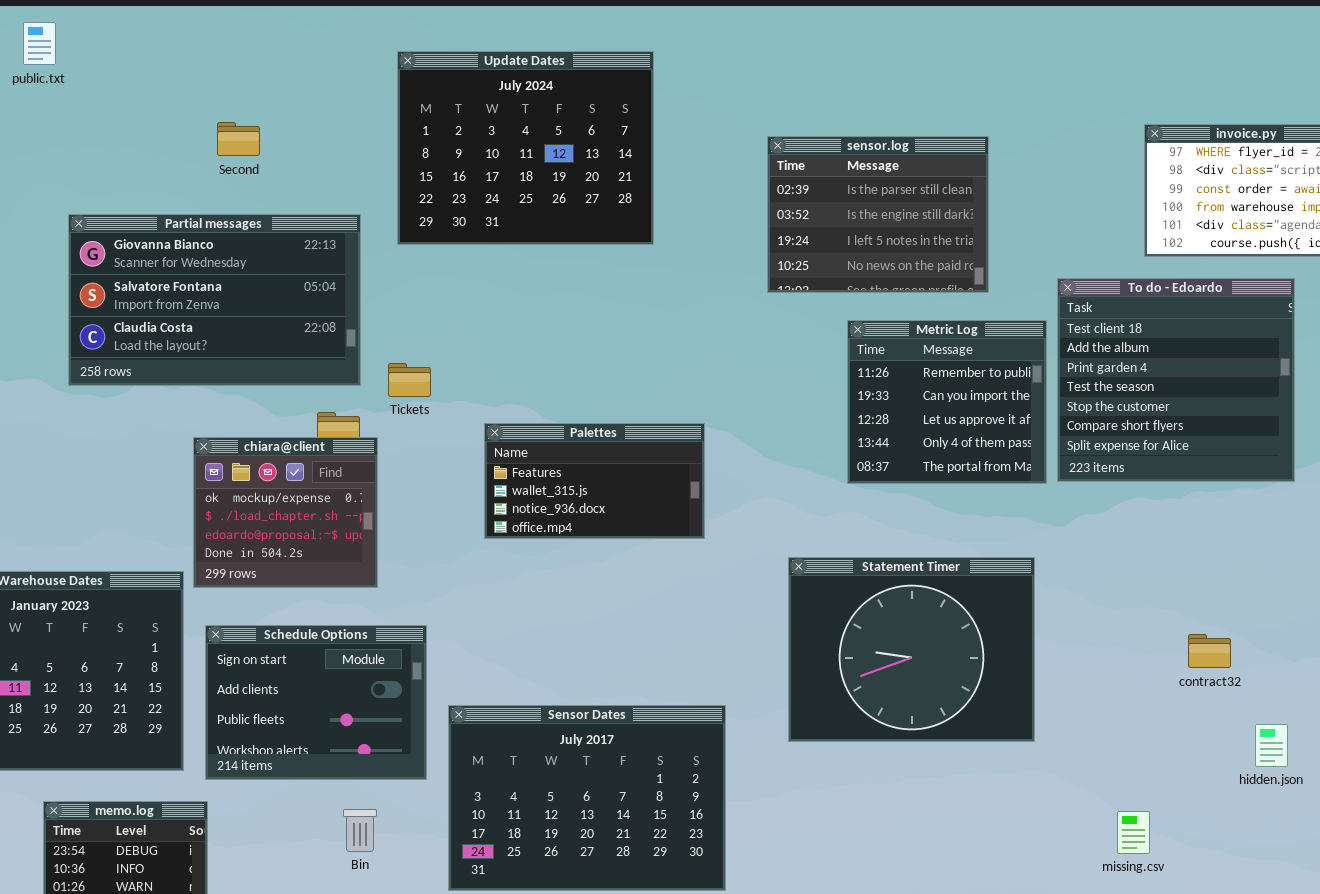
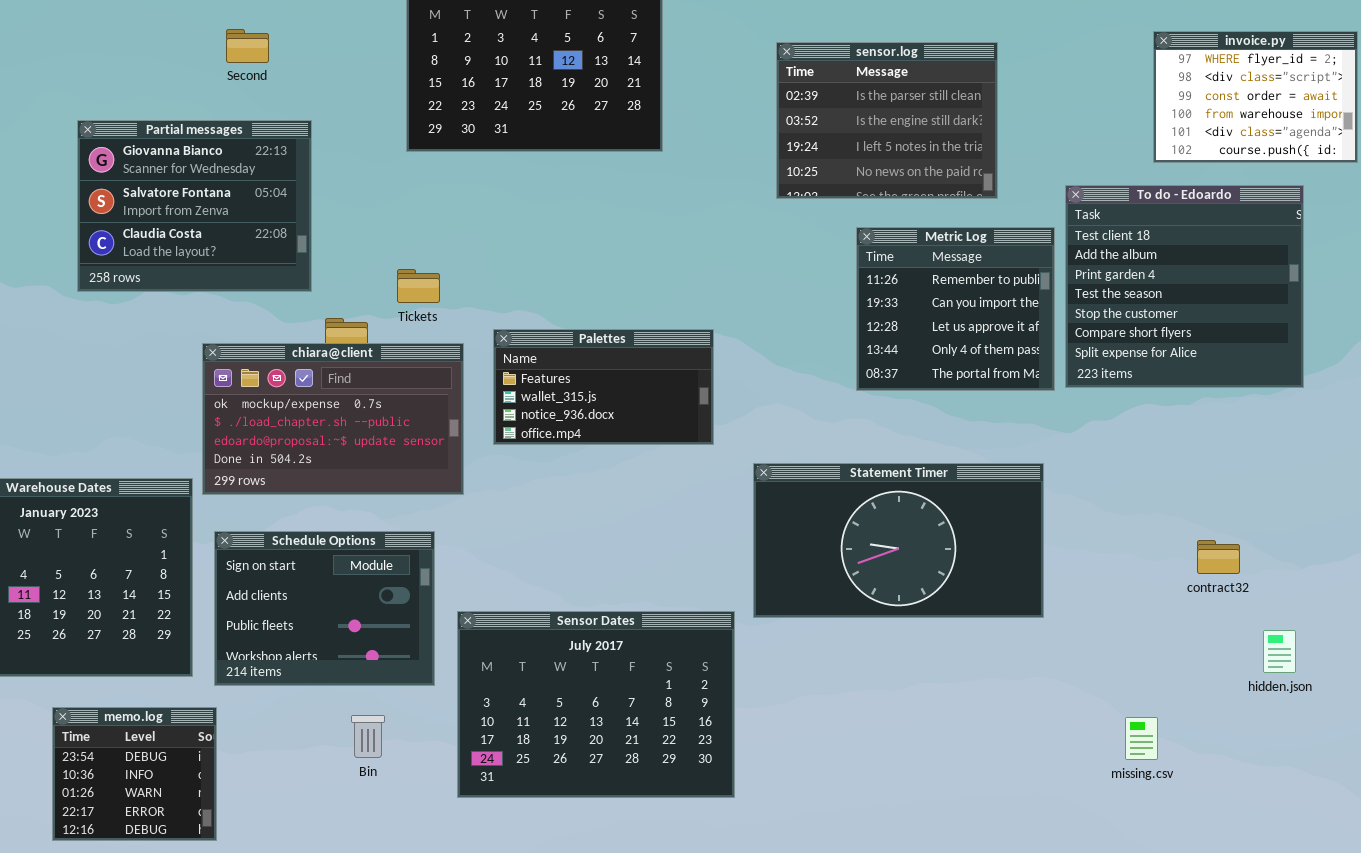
Partial messages: [68,214,361,386] -> [77,120,312,292], resized
chiara@client: [193,437,378,588] -> [202,343,464,495], resized
Statement Timer: [788,557,1035,742] -> [753,463,1044,618], resized

